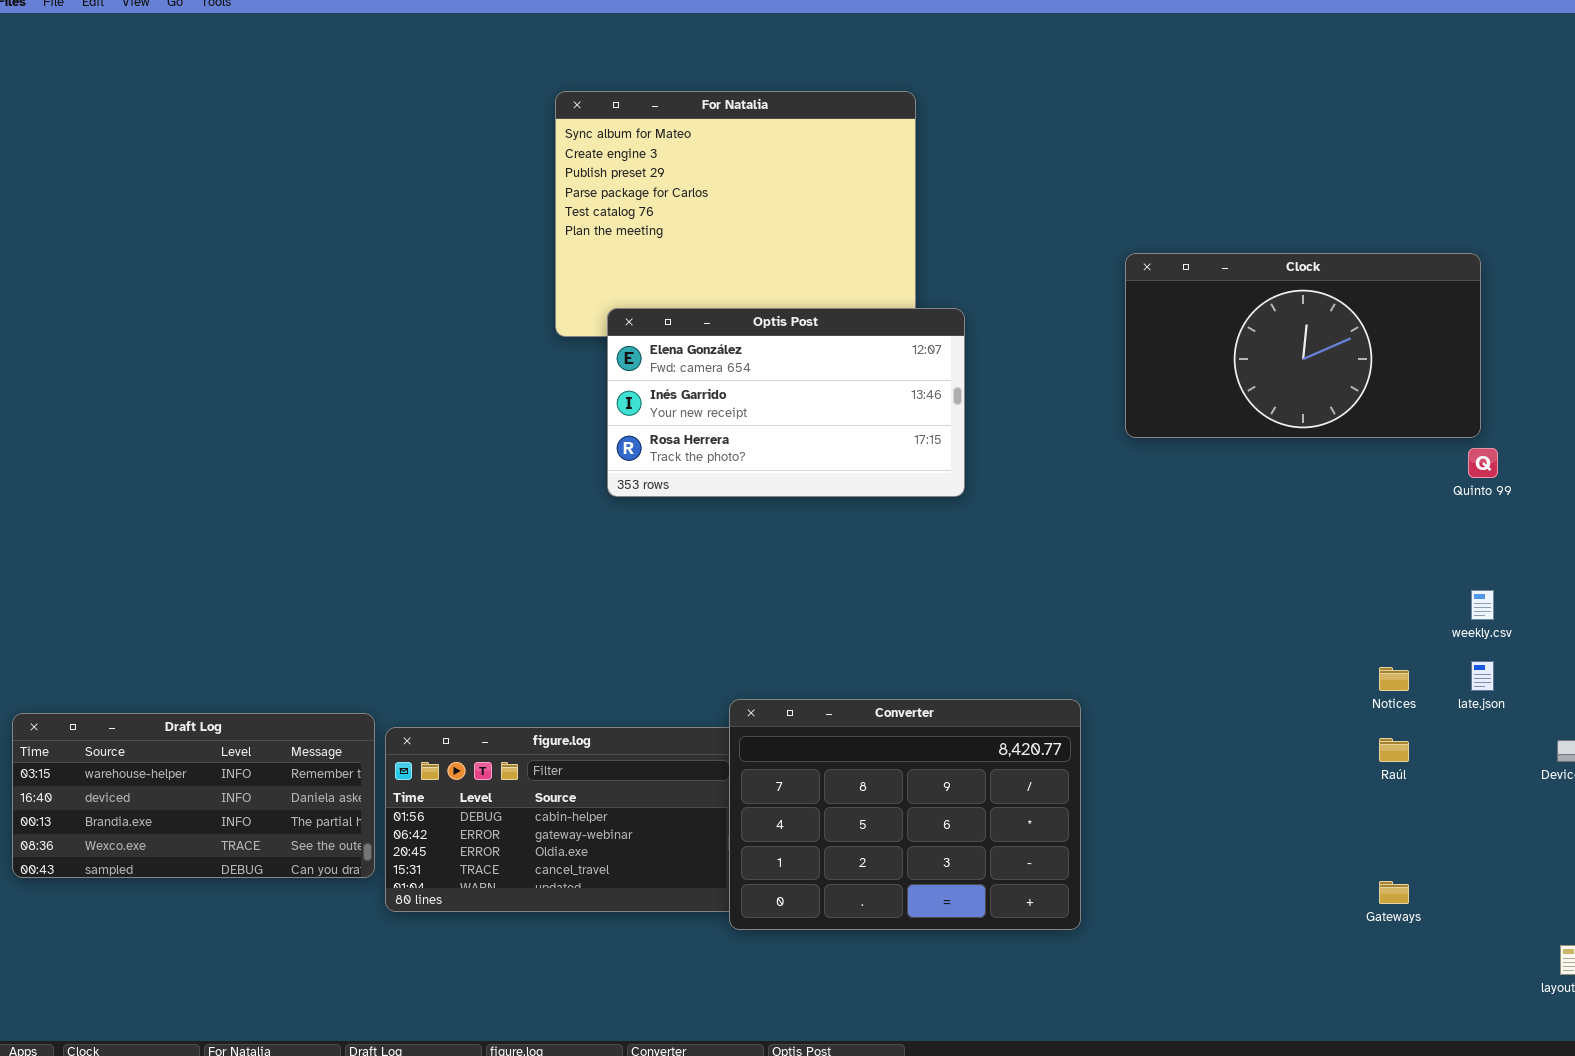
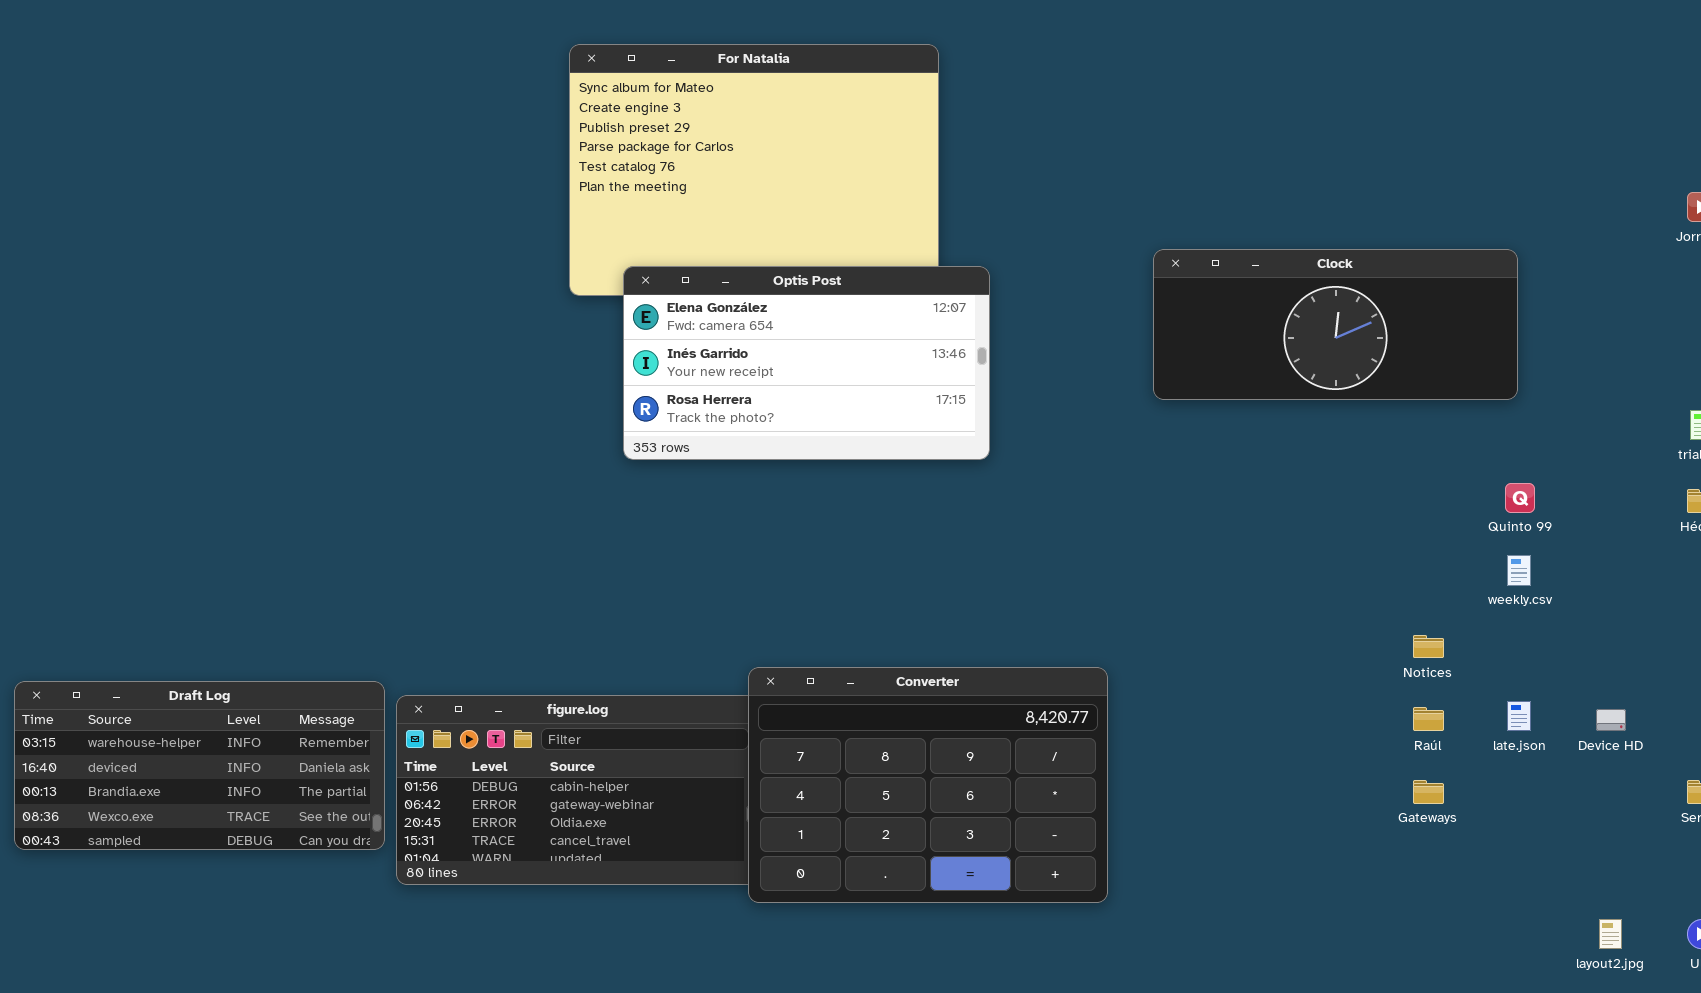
Clock: [1125,253,1481,438] -> [1153,249,1518,400], resized
Quinto 99: [1468,448,1498,478] -> [1505,483,1535,513], moved
late.json: [1471,661,1494,691] -> [1507,701,1531,731], moved
Gateways: [1379,881,1409,904] -> [1413,780,1444,804], moved

